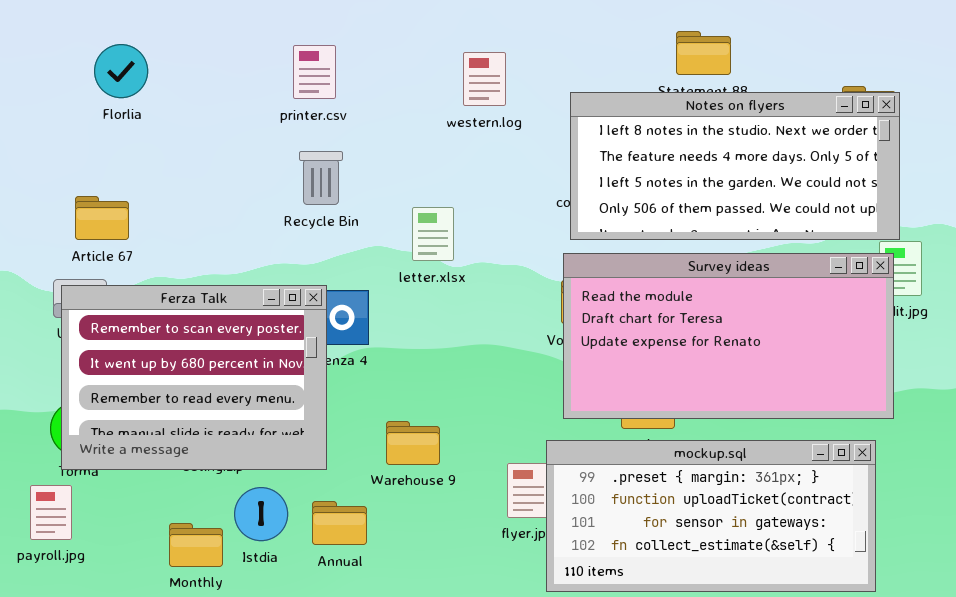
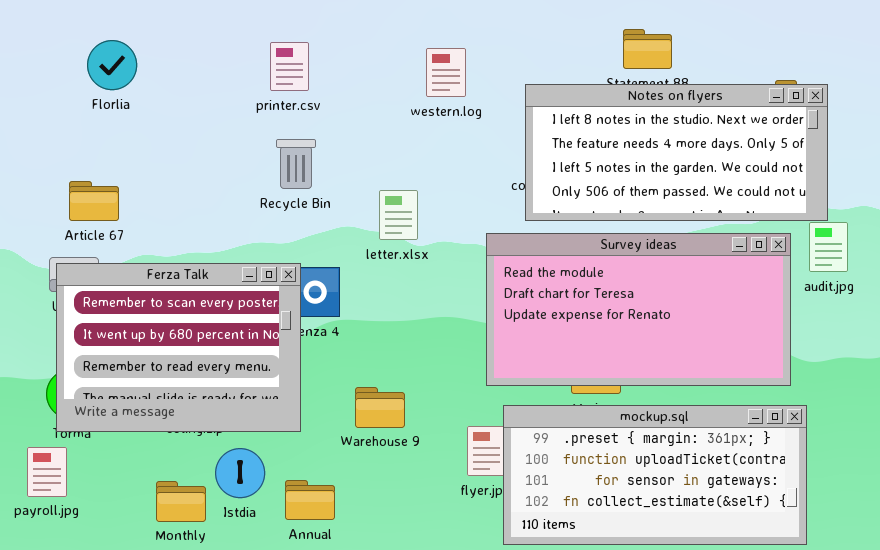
Survey ideas: [563,253,894,419] -> [486,233,791,386], moved
Annual: [312,501,367,545] -> [285,480,335,520], moved

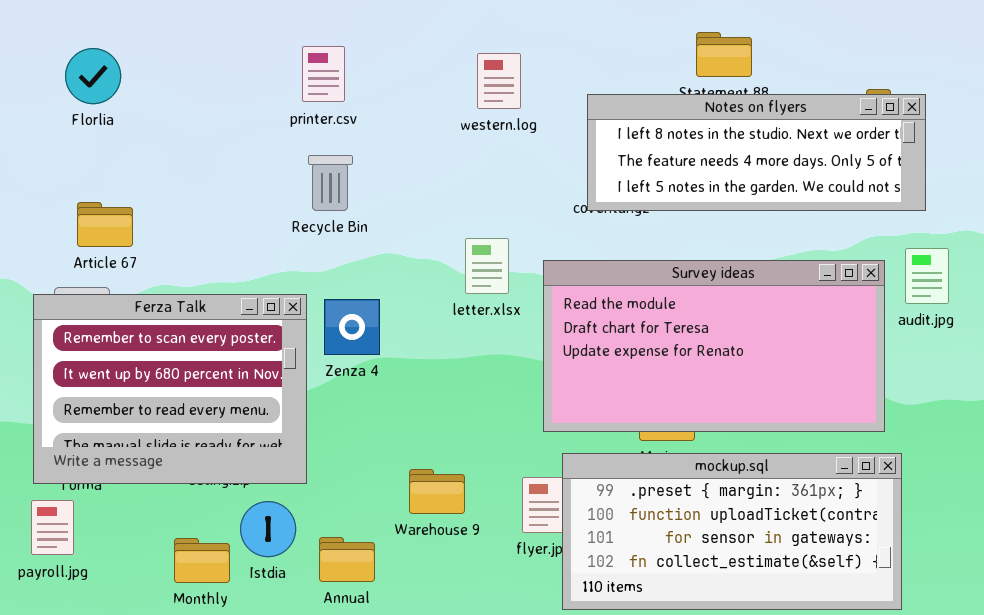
Florlia: [87,40,137,90] -> [65,48,121,104], moved
Notes on flyers: [525,84,828,221] -> [587,94,926,211], resized
letter.xlsx: [379,190,418,240] -> [465,238,509,294], moved
Ferza Talk: [56,263,301,432] -> [33,294,307,484], moved
Warehouse 9: [355,387,405,428] -> [409,469,465,514], moved

